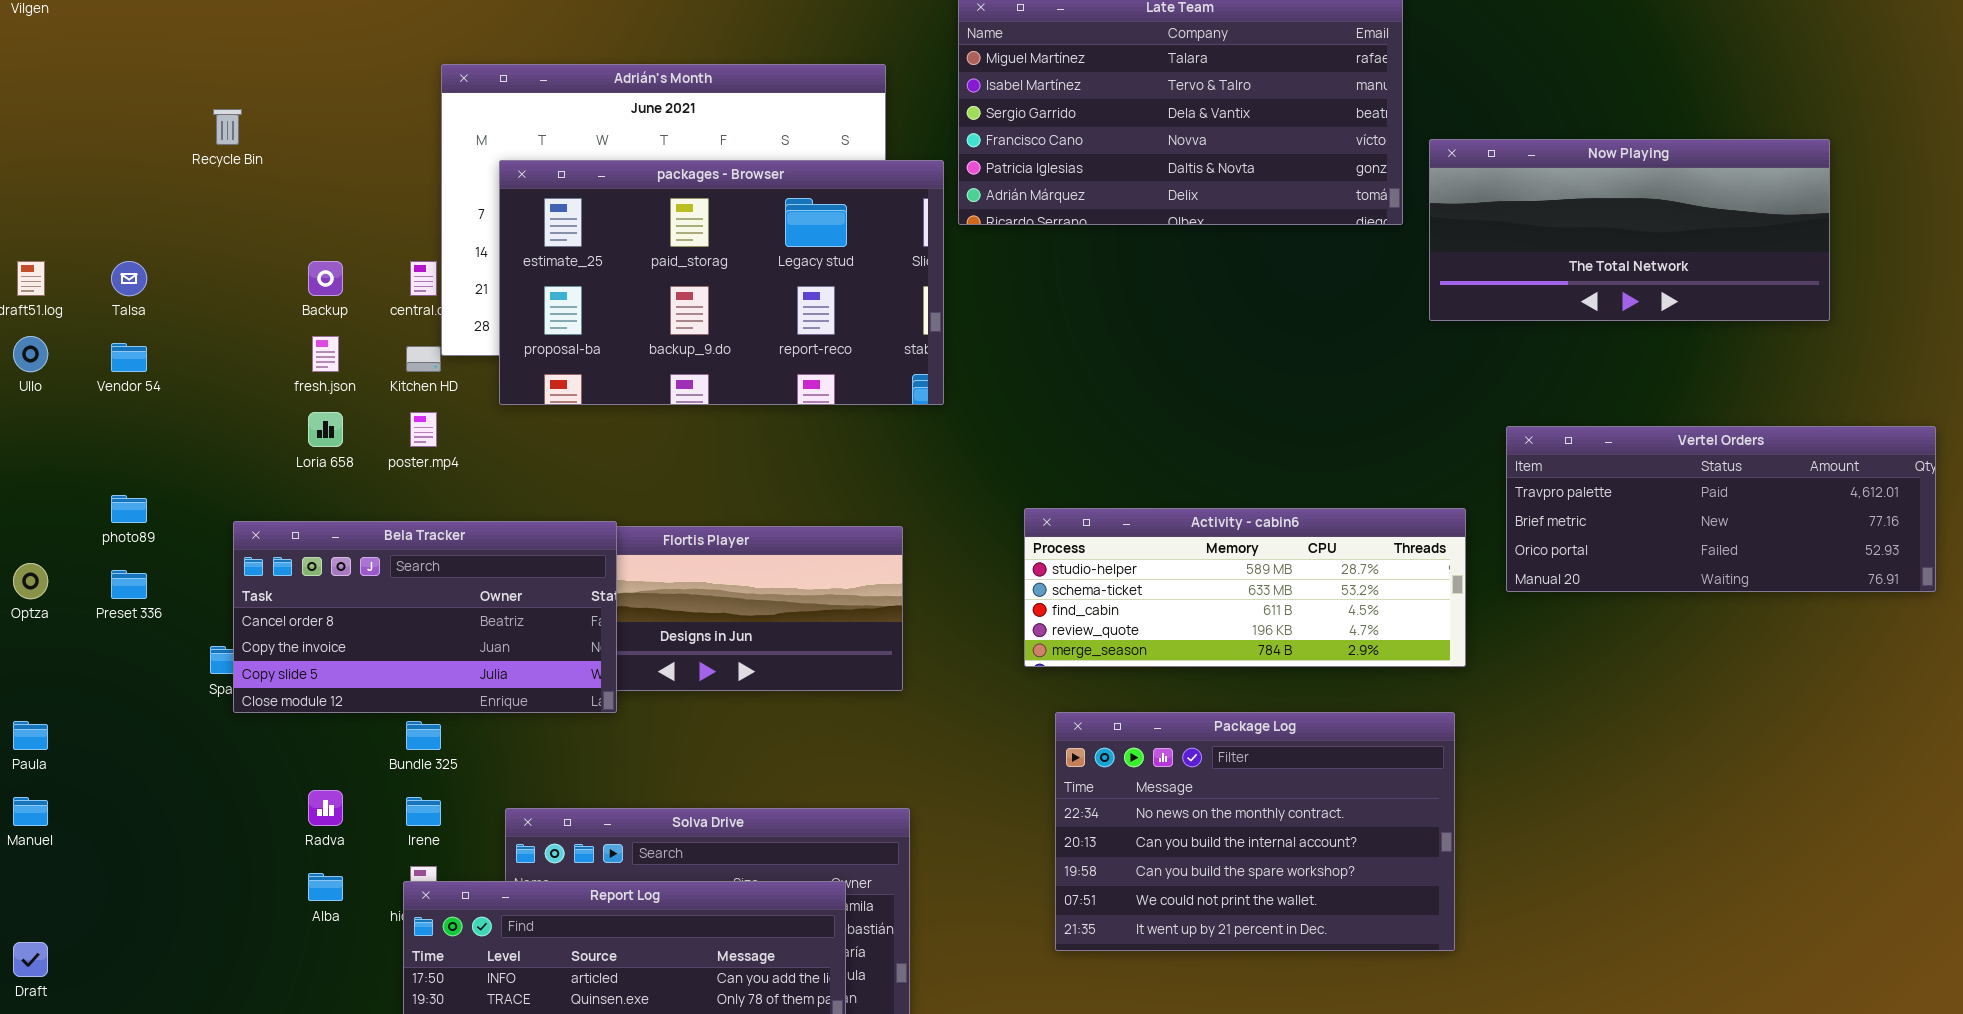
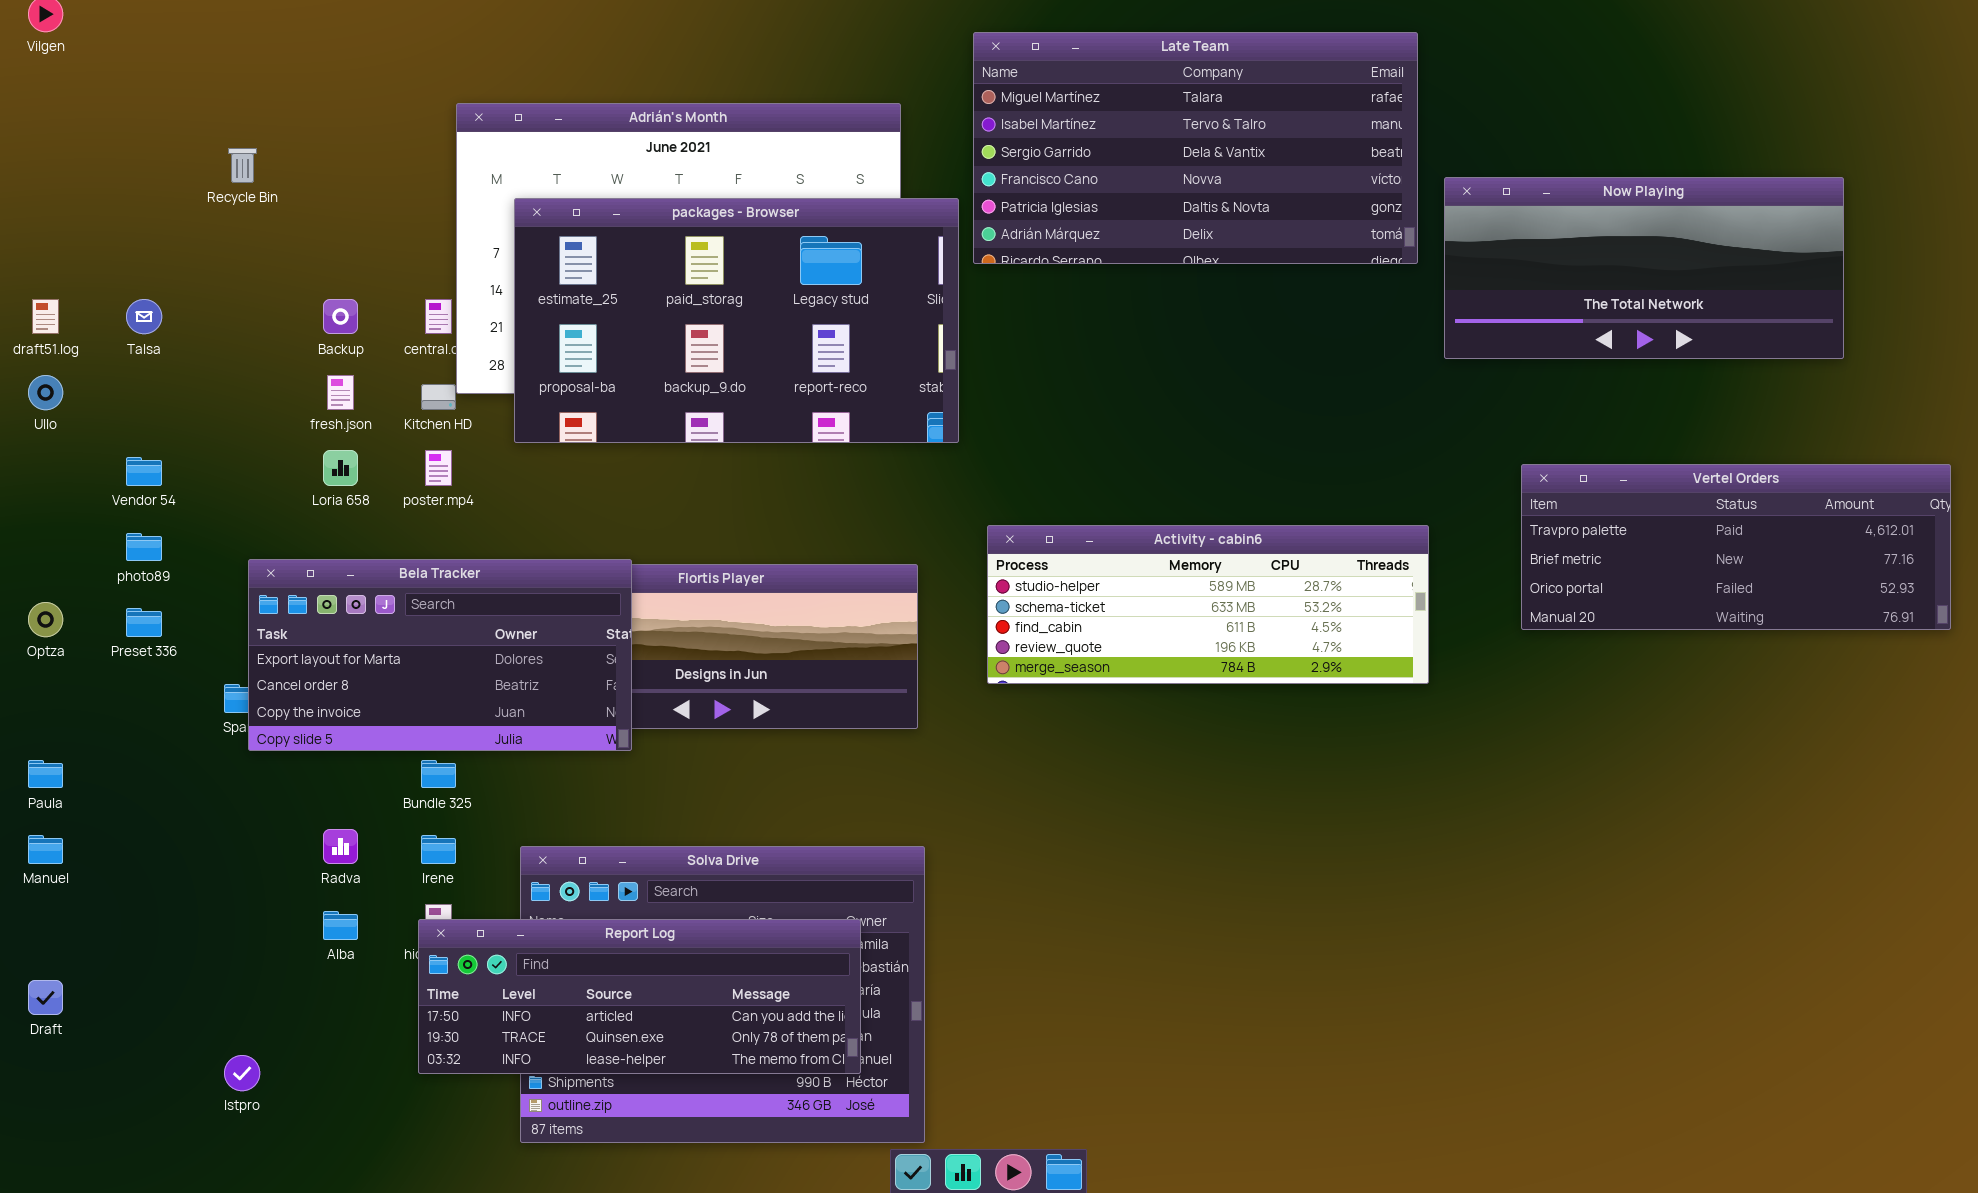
Vendor 54: [111,343,147,372] -> [126,457,162,486], moved
Activity - cabin6: [1024,508,1466,667] -> [987,525,1429,684], moved
Bela Tracker: [233,521,617,713] -> [248,559,632,751], scrolled up 1 row
Package Log: [1055,712,1455,951] -> none, closed

